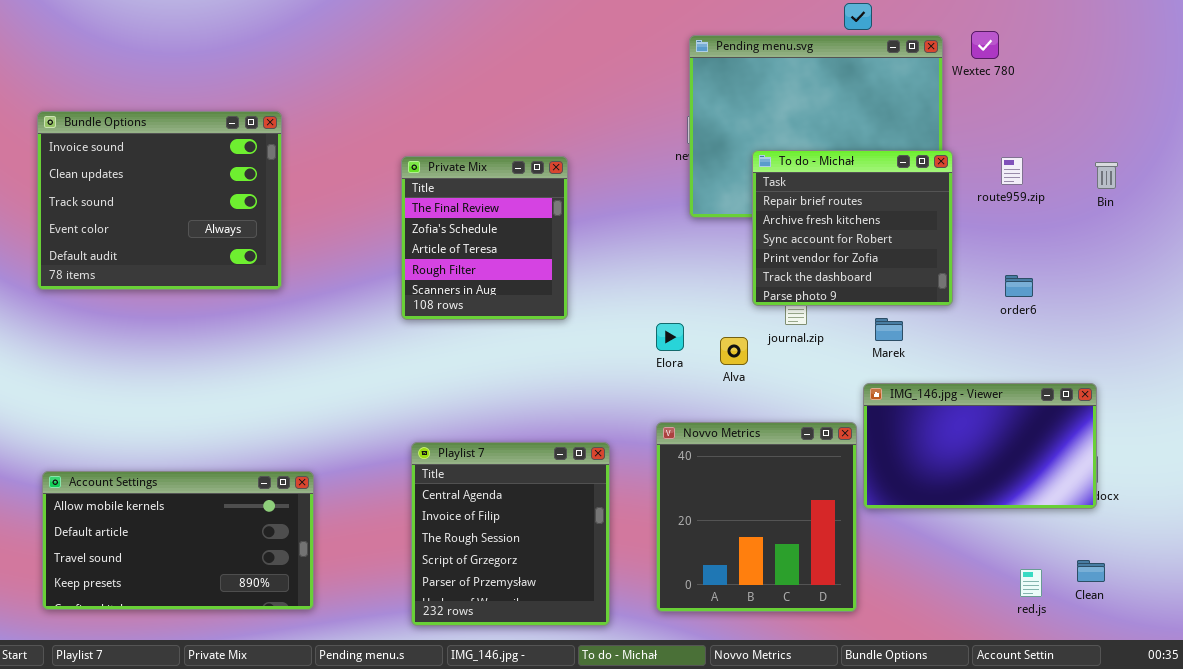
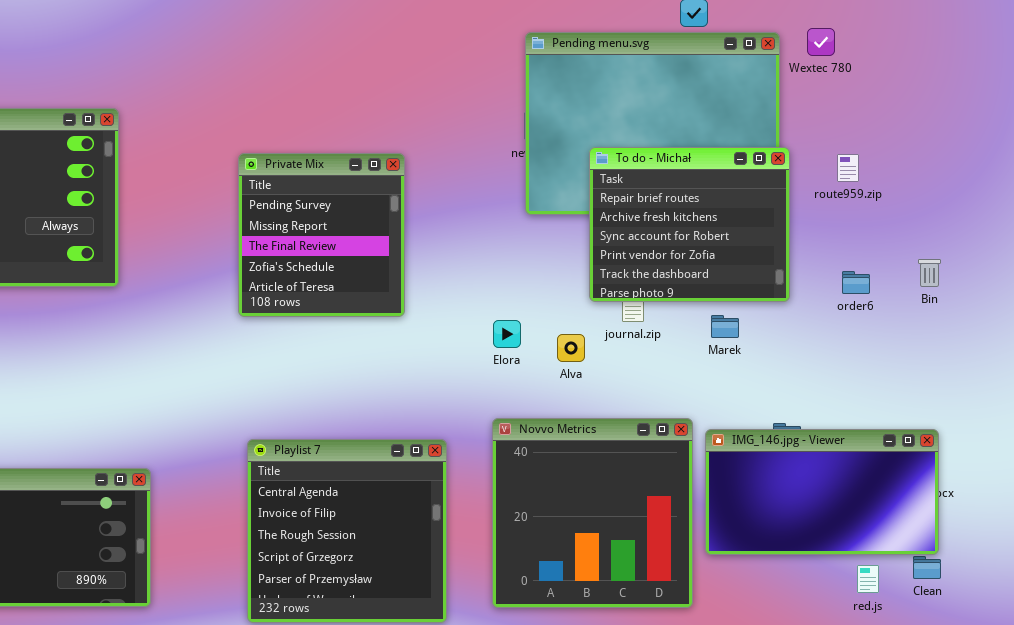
Private Mix: [401,156,568,320] -> [238,153,405,317], scrolled up 2 rows
Bin: [1095,162,1118,189] -> [918,259,941,287], moved
IMG_146.jpg - Viewer: [863,383,1097,509] -> [705,429,939,555], moved

